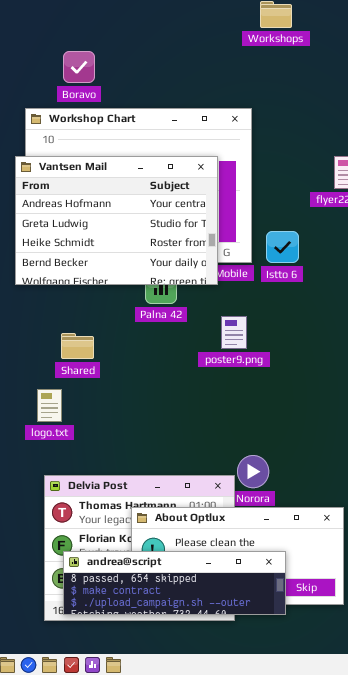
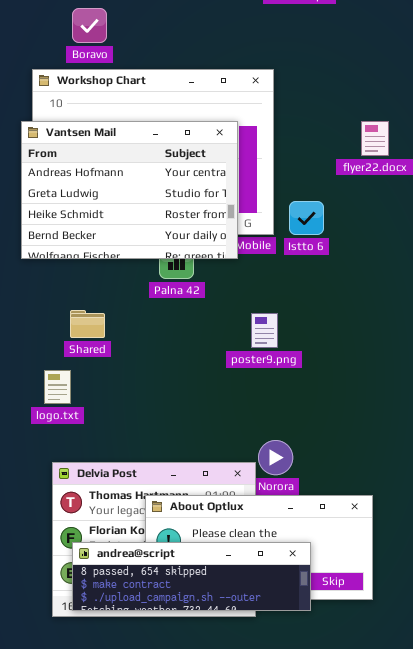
poster9.png: [221,316,247,349] -> [251,313,278,348], moved

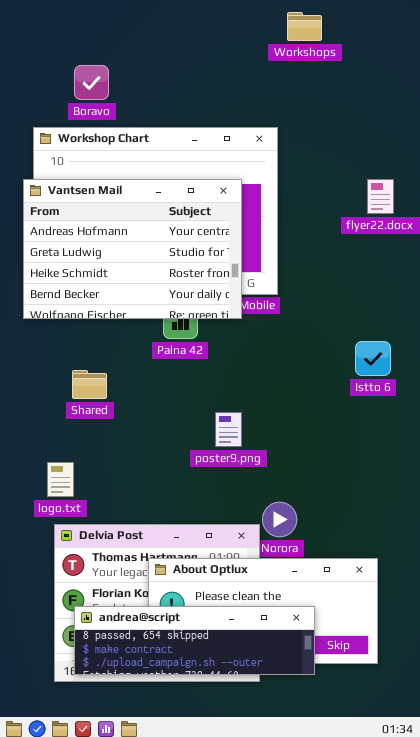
Istto 6: [289,201,324,235] -> [355,341,391,376], moved
poster9.png: [251,313,278,348] -> [215,412,242,447], moved
logo.txt: [44,370,71,404] -> [47,462,74,497], moved

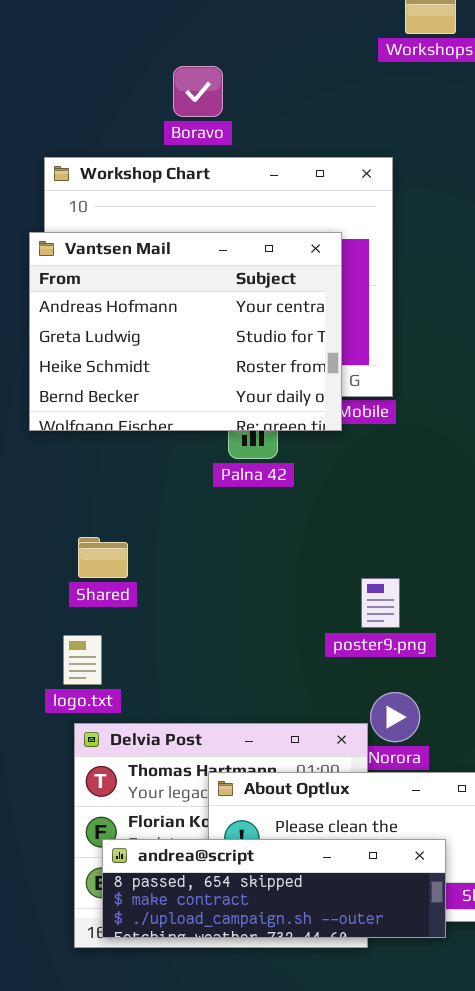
Boravo: [74,65,109,100] -> [173,66,223,117], moved
Shared: [72,370,107,399] -> [78,537,128,578], moved
poster9.png: [215,412,242,447] -> [361,578,400,628], moved

